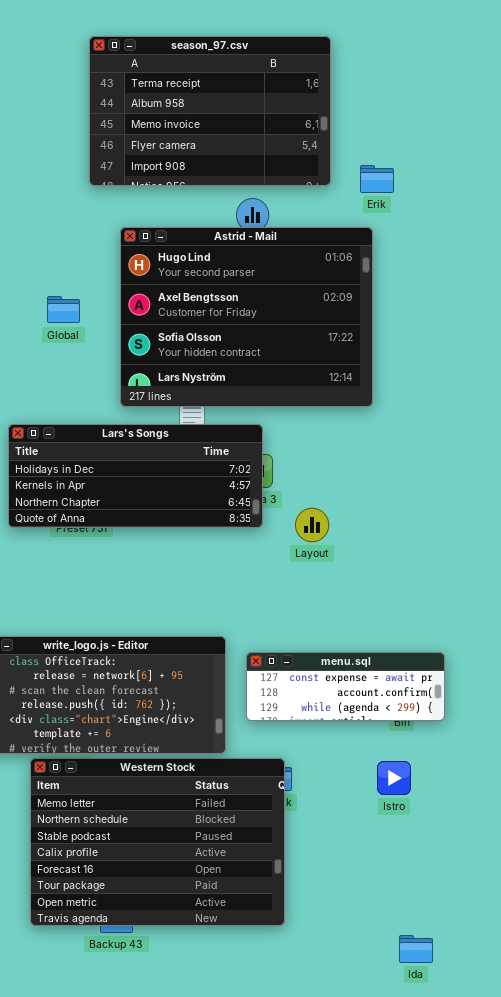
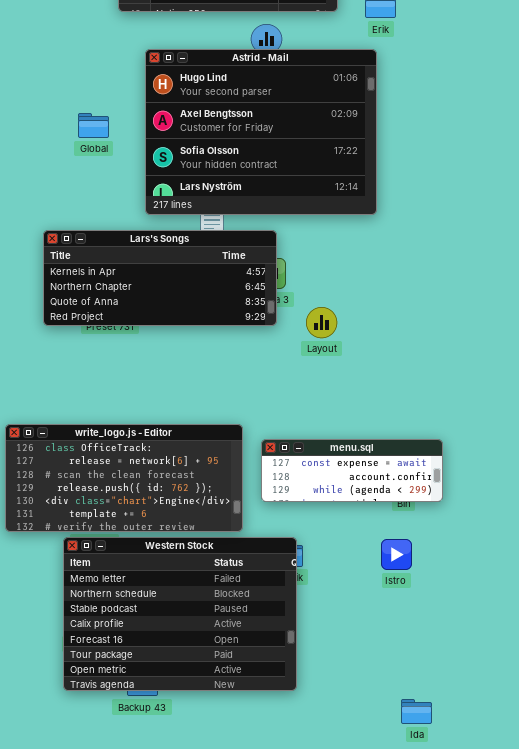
Lars's Songs: [8,424,263,528] -> [43,230,277,326], scrolled down 1 row

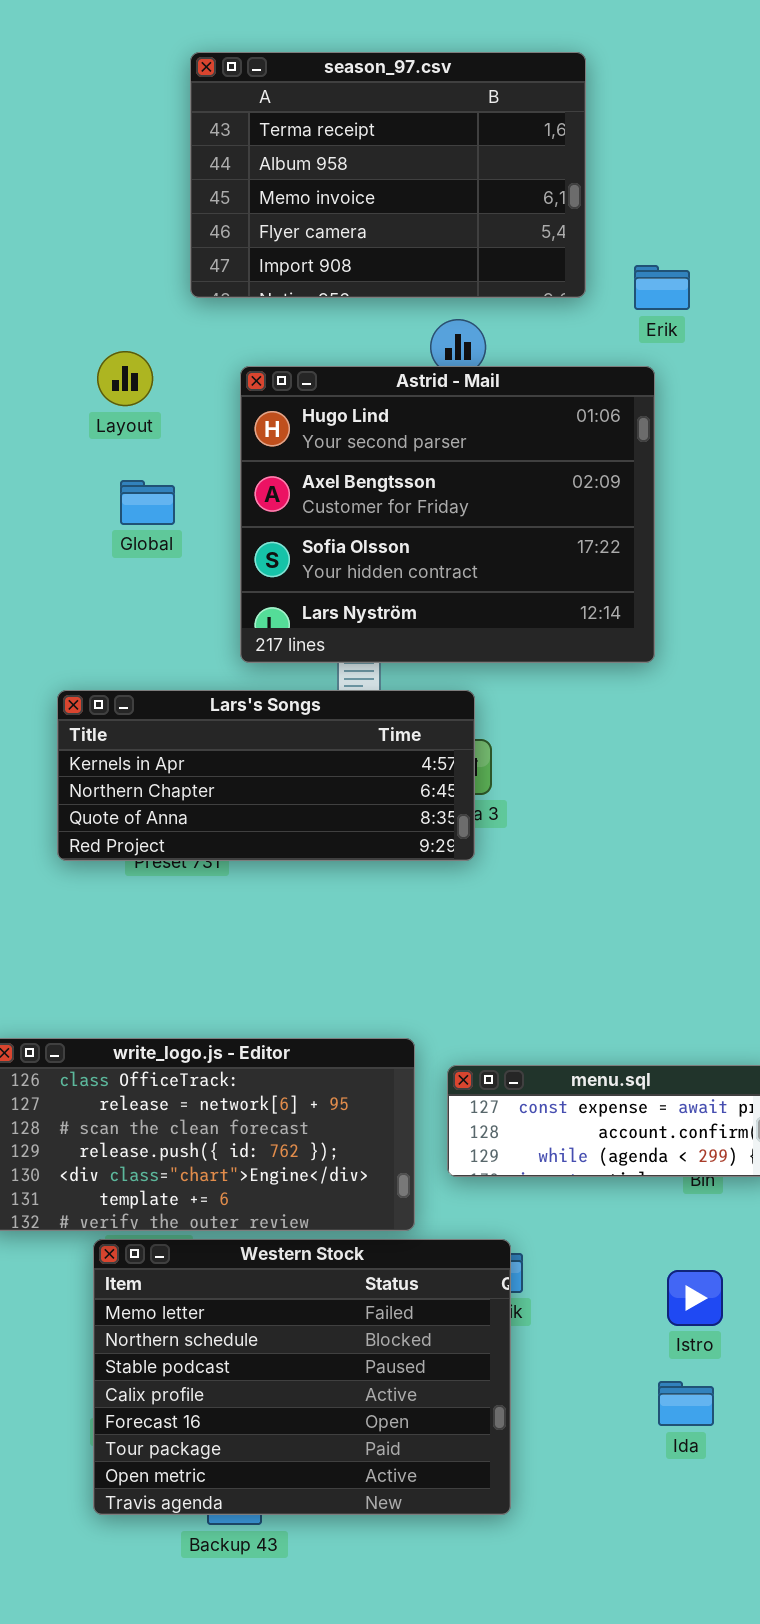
Layout: [306,307,337,338] -> [97,351,153,406], moved
Istro: [381,539,412,570] -> [667,1270,723,1326], moved
Ida: [401,699,432,724] -> [658,1381,714,1426], moved

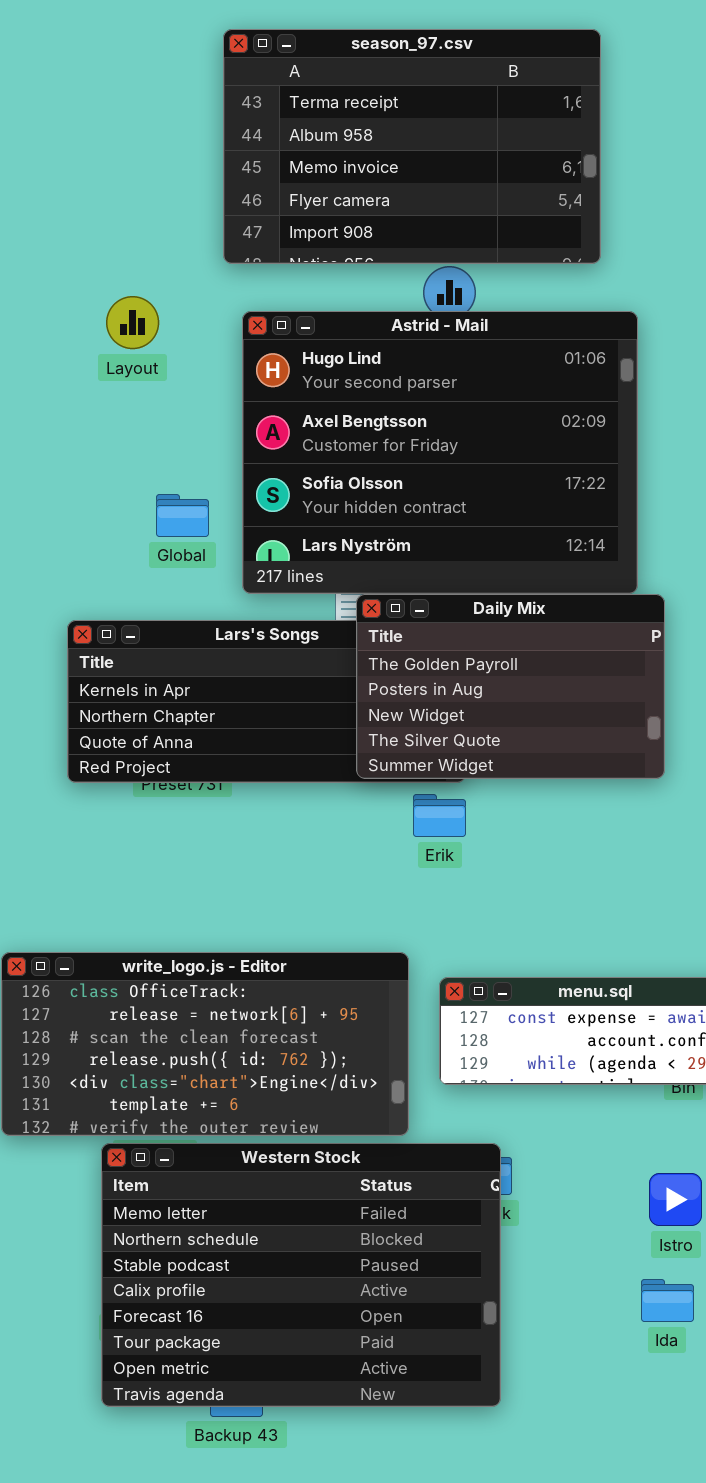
season_97.csv: [190,52,586,298] -> [223,29,601,264], moved
Erik: [634,265,690,310] -> [413,794,466,837], moved
Global: [120,480,175,525] -> [156,494,209,537], moved
Daily Mix: none -> [356,594,665,779], opened

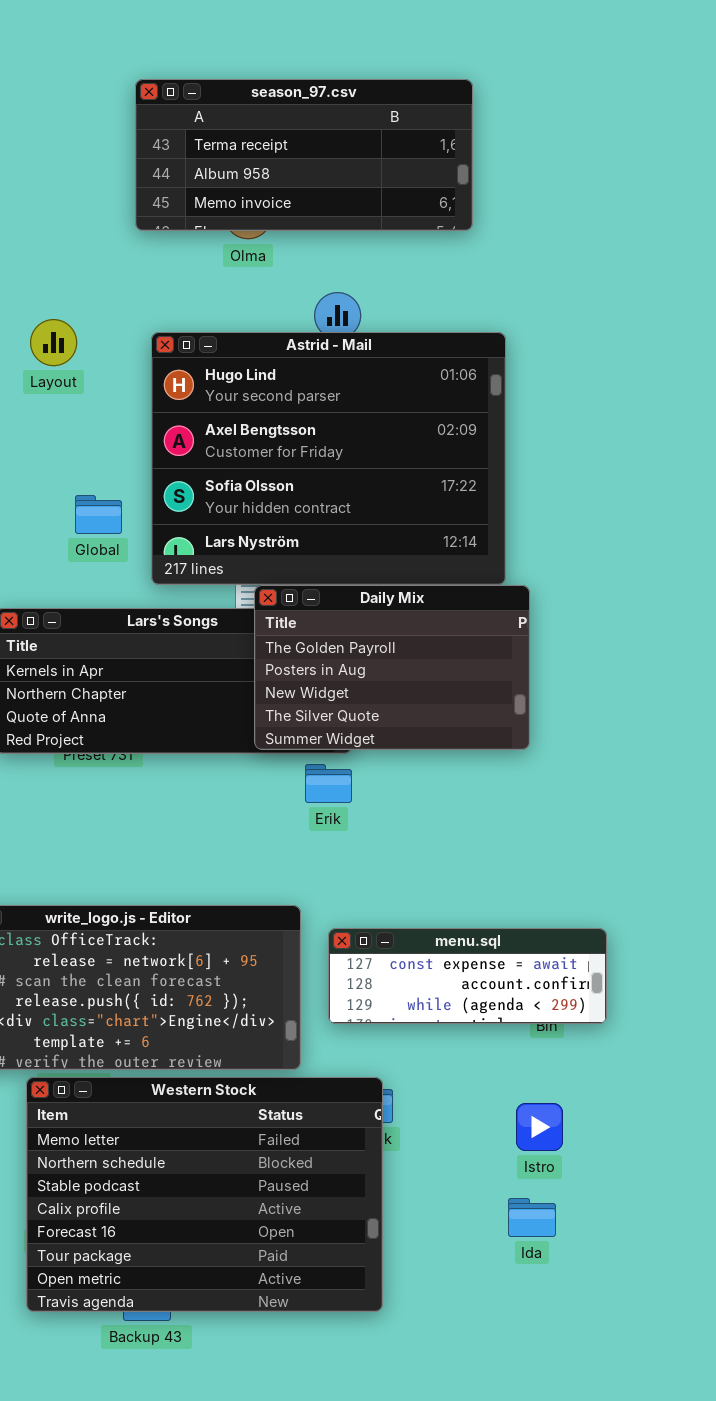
season_97.csv: [223,29,601,264] -> [135,79,473,231], resized

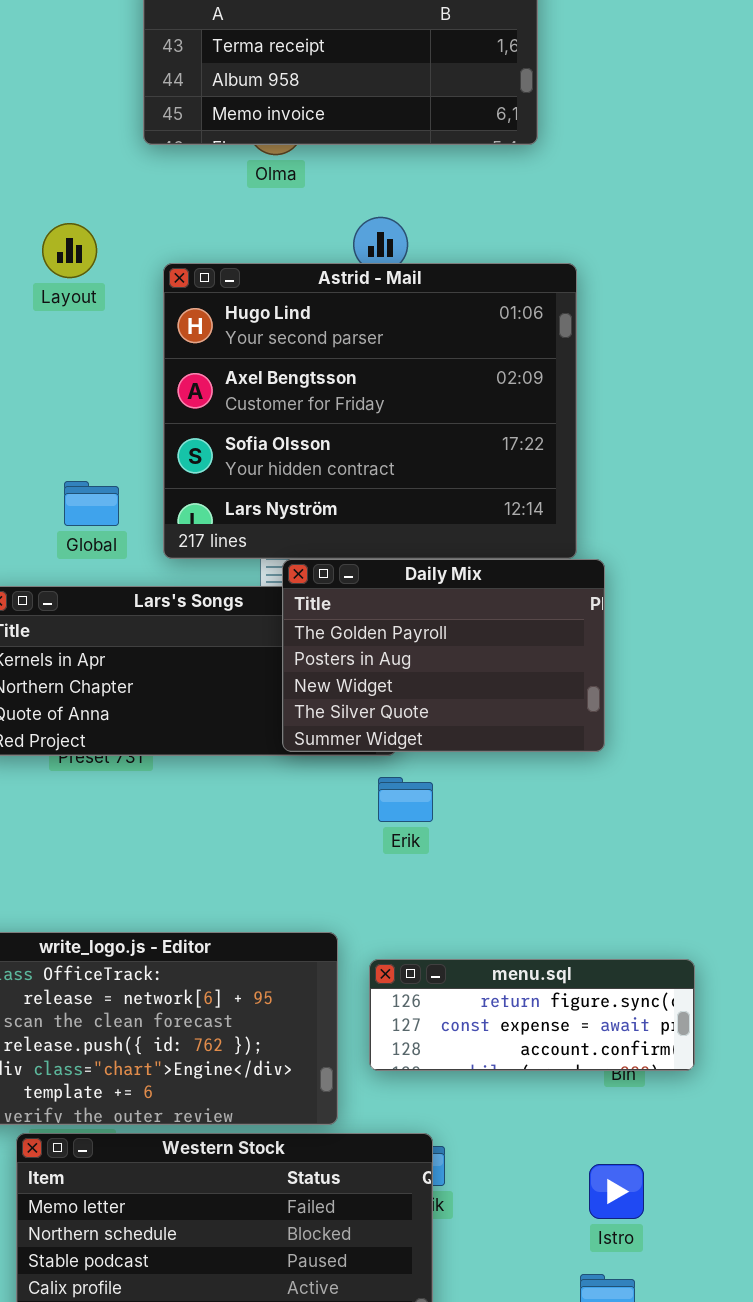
Layout: [30,319,77,366] -> [42,223,97,278], moved
Global: [75,495,122,534] -> [64,481,119,526], moved
Erik: [305,764,352,803] -> [378,777,433,822], moved
menu.sql: [328,928,607,1024] -> [369,959,695,1071], scrolled up 1 row

